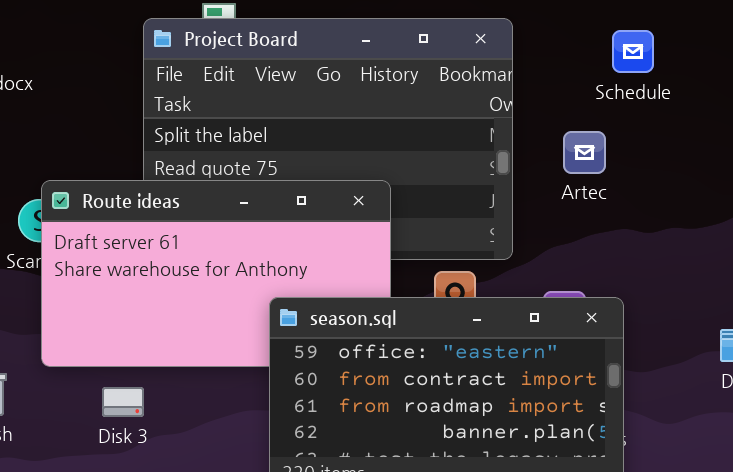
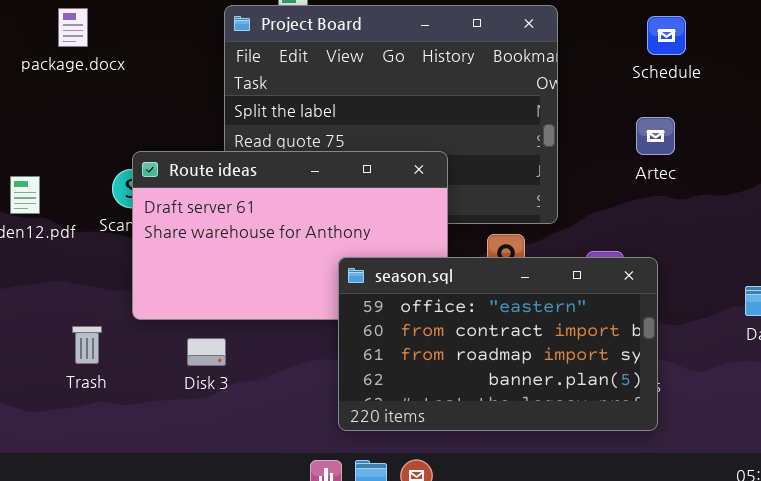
Artec: [563,131,606,174] -> [636,117,675,155], moved

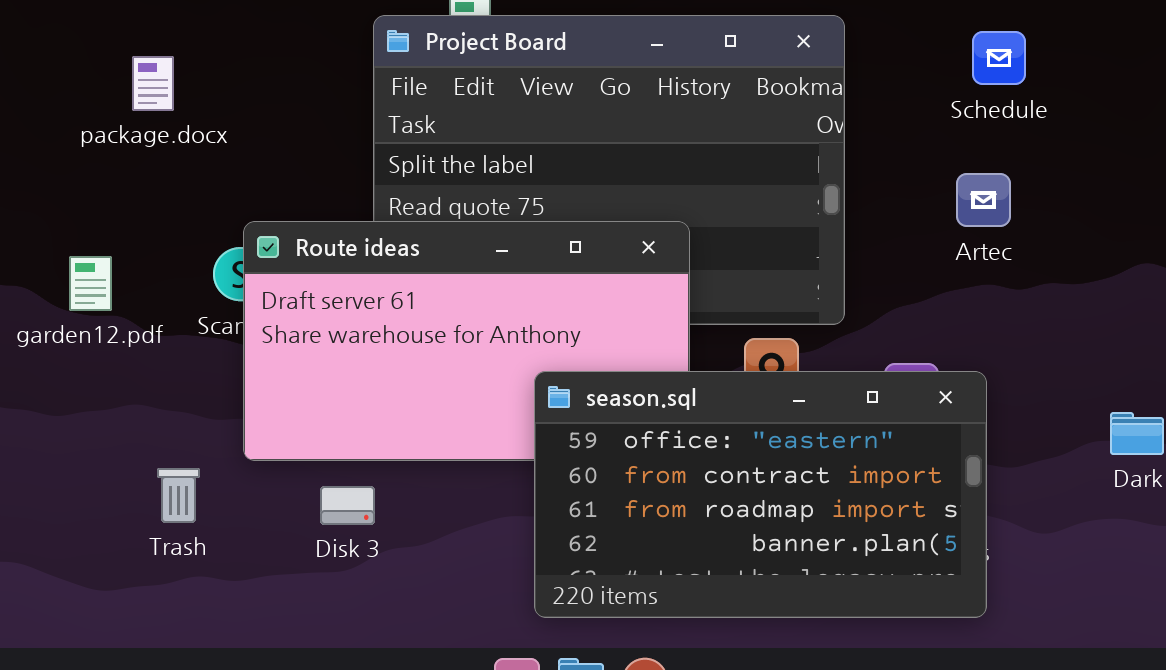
package.docx: [58,8,88,47] -> [132,56,174,111], moved

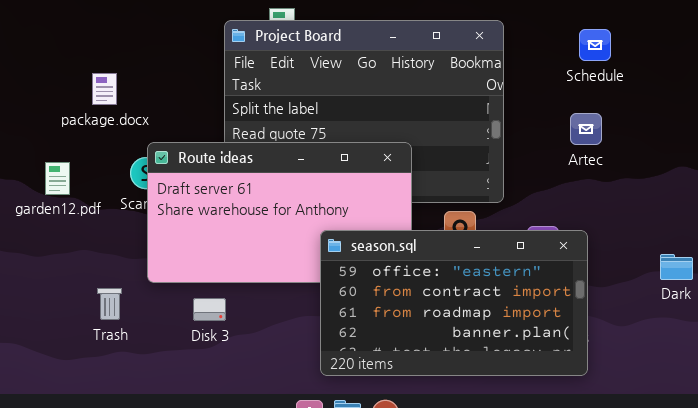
package.docx: [132,56,174,111] -> [92,73,117,105], moved

